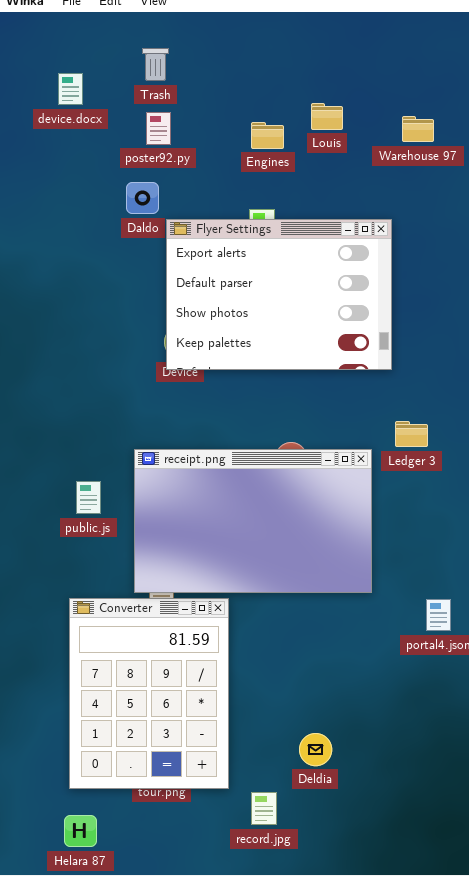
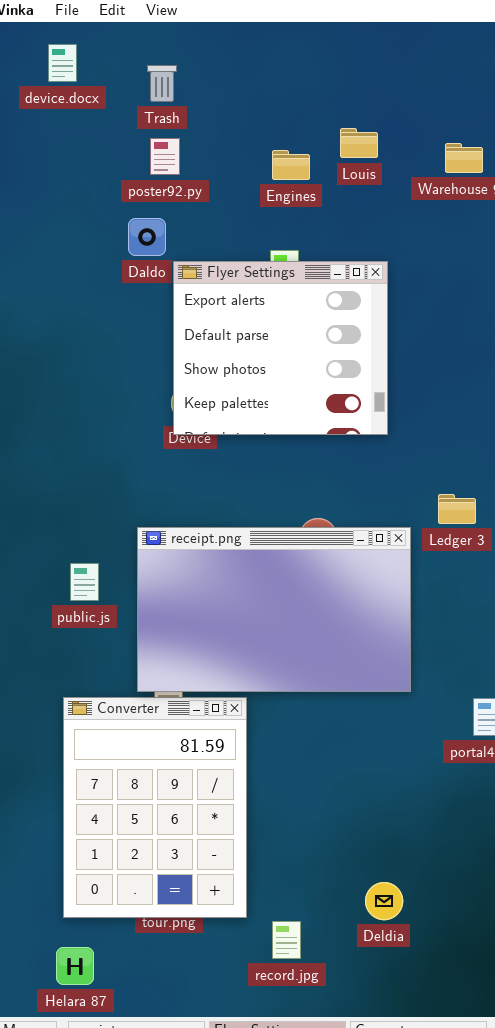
device.docx: [58,73,83,105] -> [48,44,77,82], moved
Flyer Settings: [166,219,392,370] -> [173,261,388,435], resized
Deldia: [299,733,332,766] -> [365,882,403,920], moved

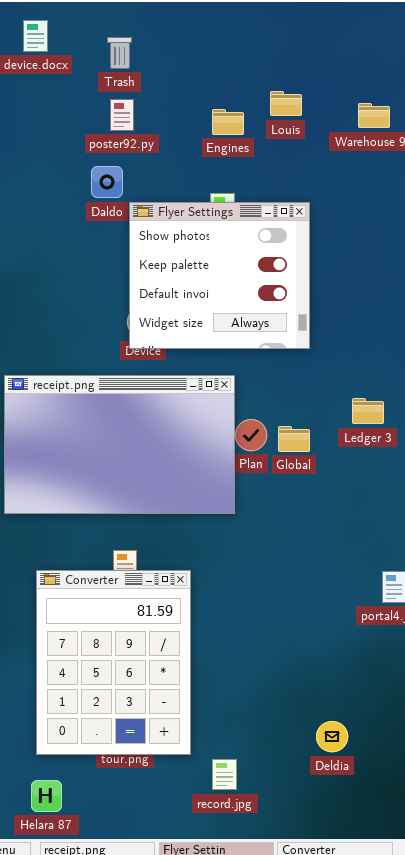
Flyer Settings: [173,261,388,435] -> [129,202,310,349], scrolled down 2 rows
receipt.png: [137,527,411,692] -> [4,375,235,514], moved
Deldia: [365,882,403,920] -> [316,721,348,752], moved

